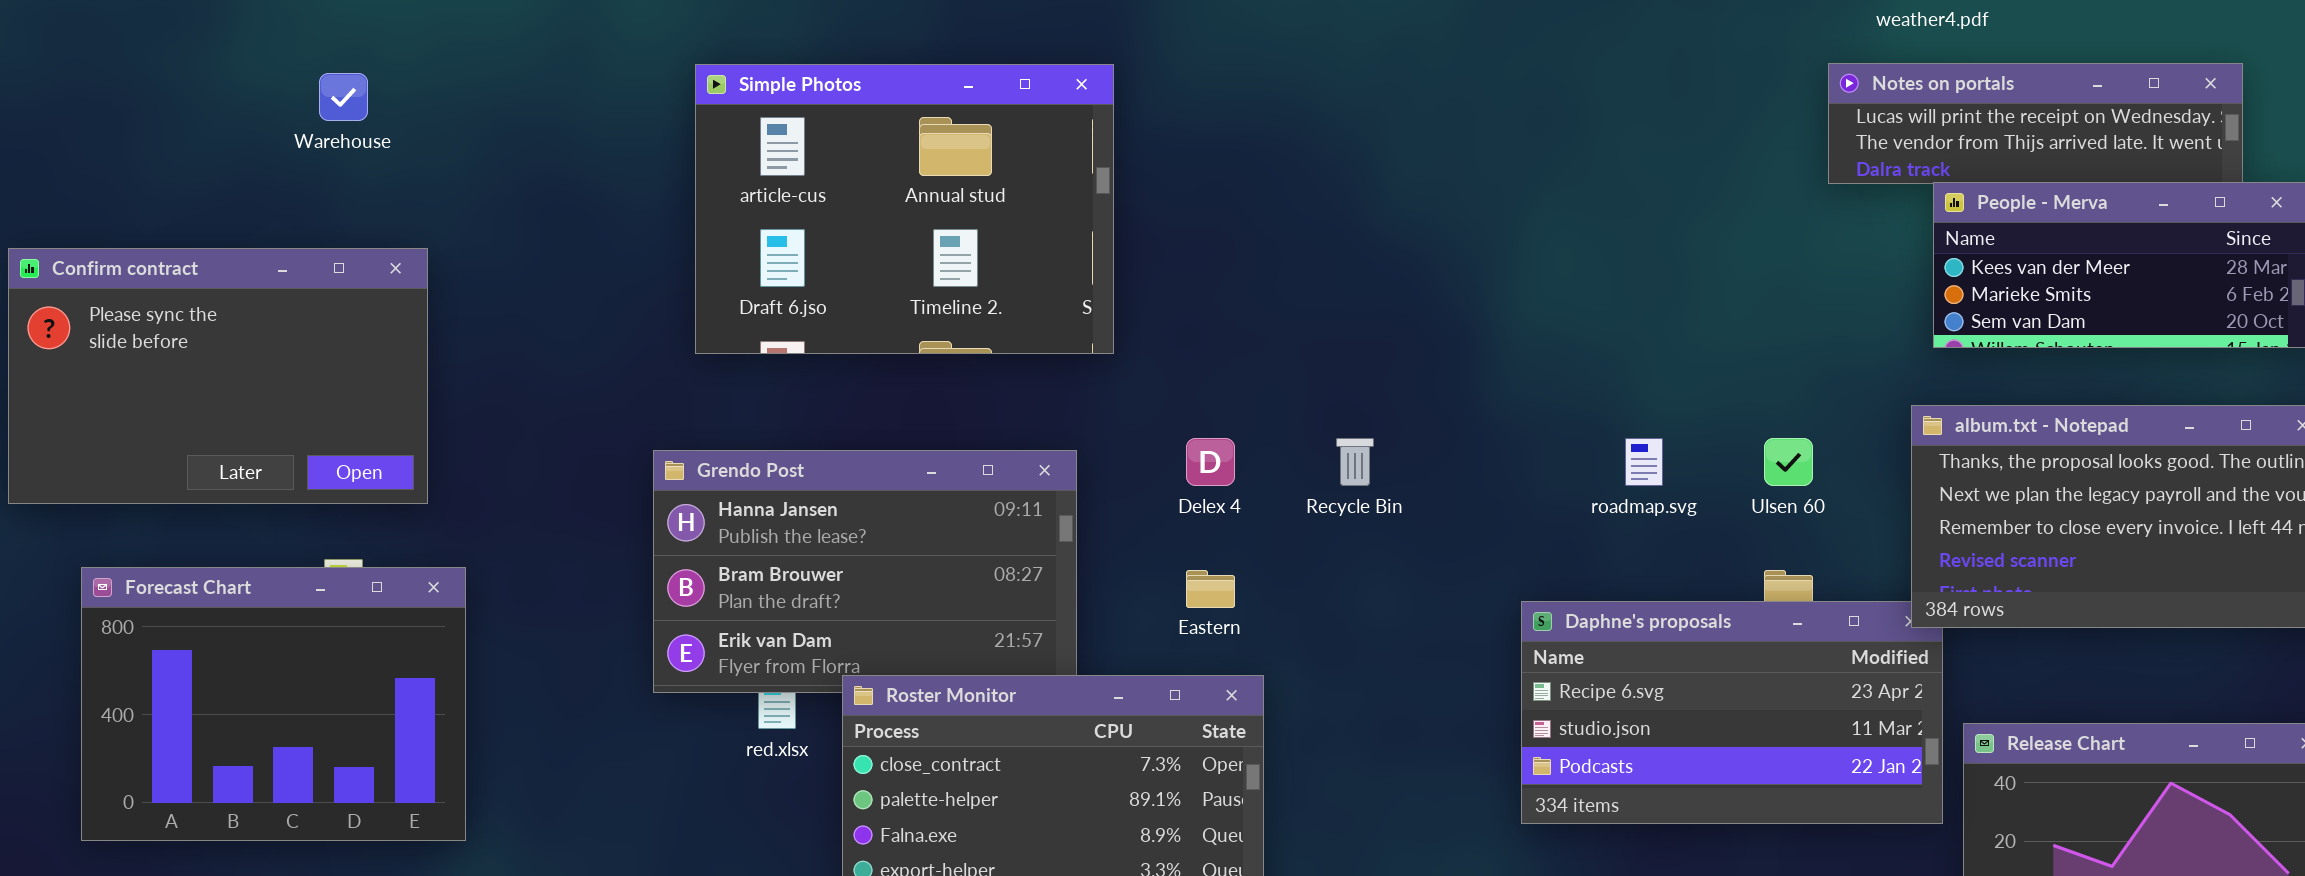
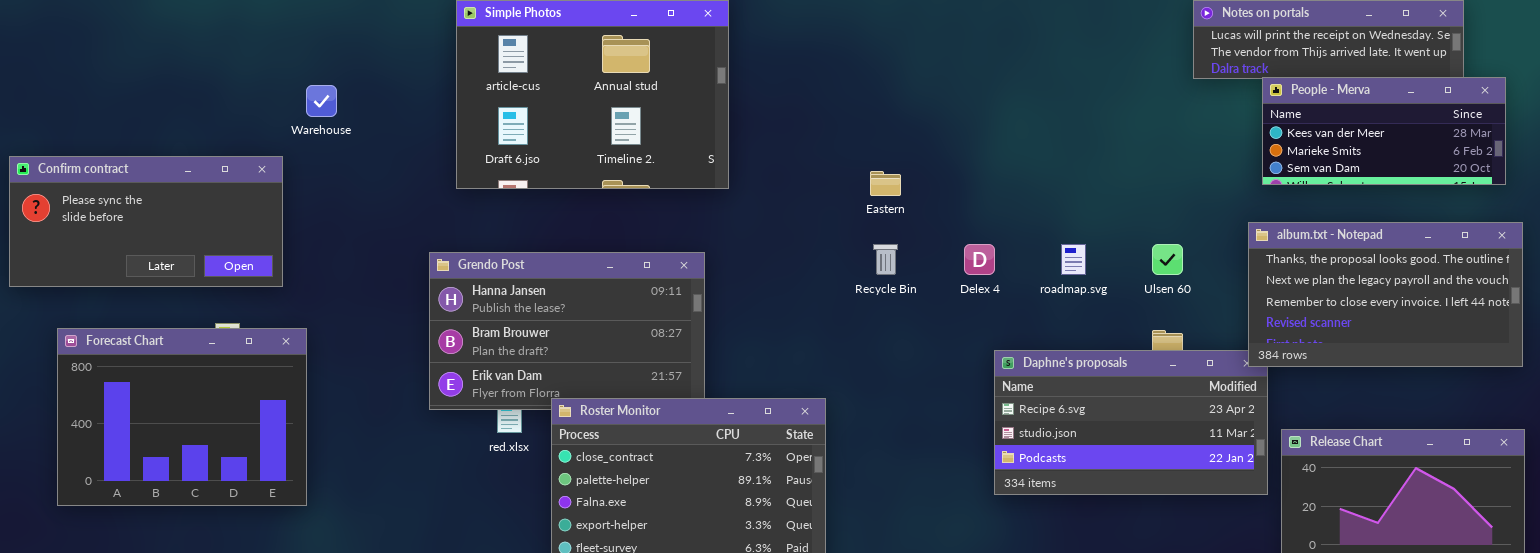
Warehouse: [319,73,368,121] -> [306,85,337,117], moved
Confirm contract: [8,248,428,504] -> [9,156,283,287], resized
Delex 4: [1186,438,1235,486] -> [964,244,995,275], moved
Eastern: [1186,570,1235,608] -> [870,171,901,196], moved

